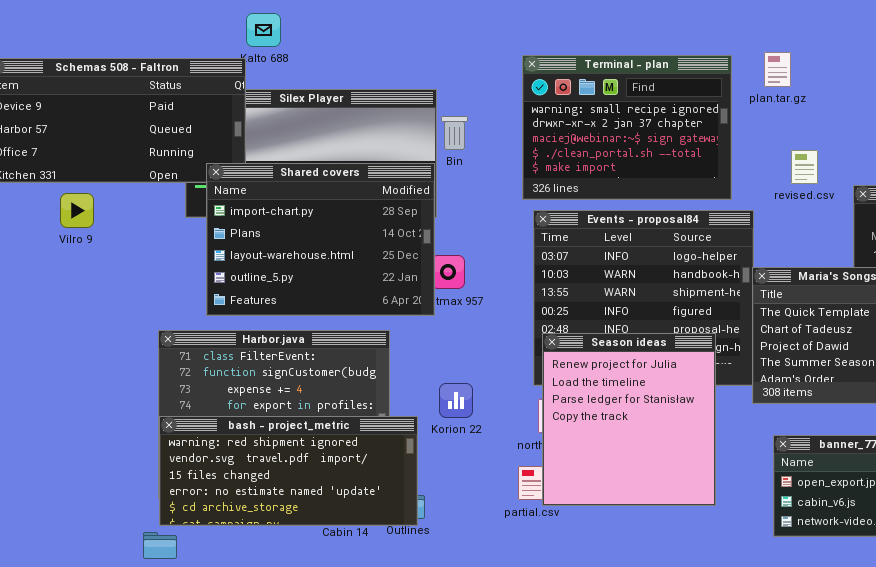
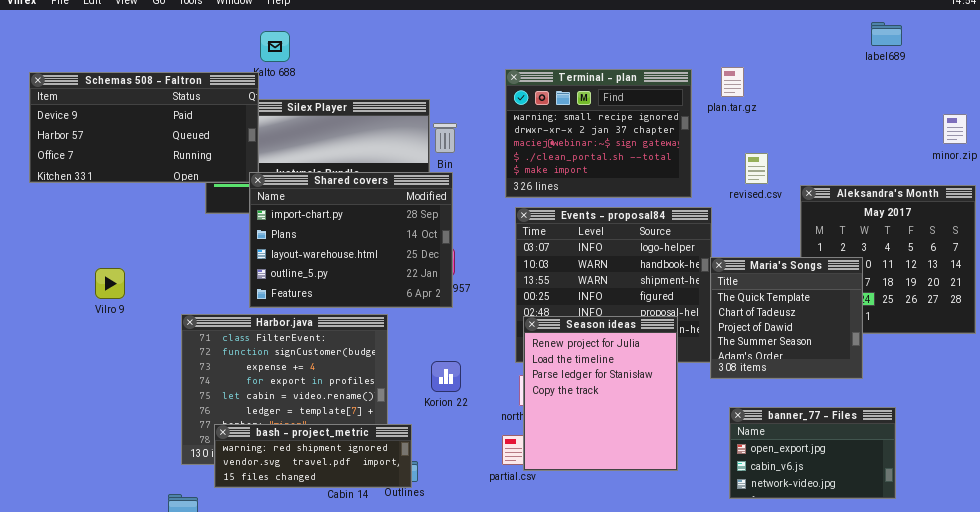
Shared covers: [206,163,435,316] -> [249,172,453,308], moved
Vilro 9: [60,193,94,228] -> [95,268,125,299], moved
bash - project_metric: [159,416,418,526] -> [214,424,412,488], resized

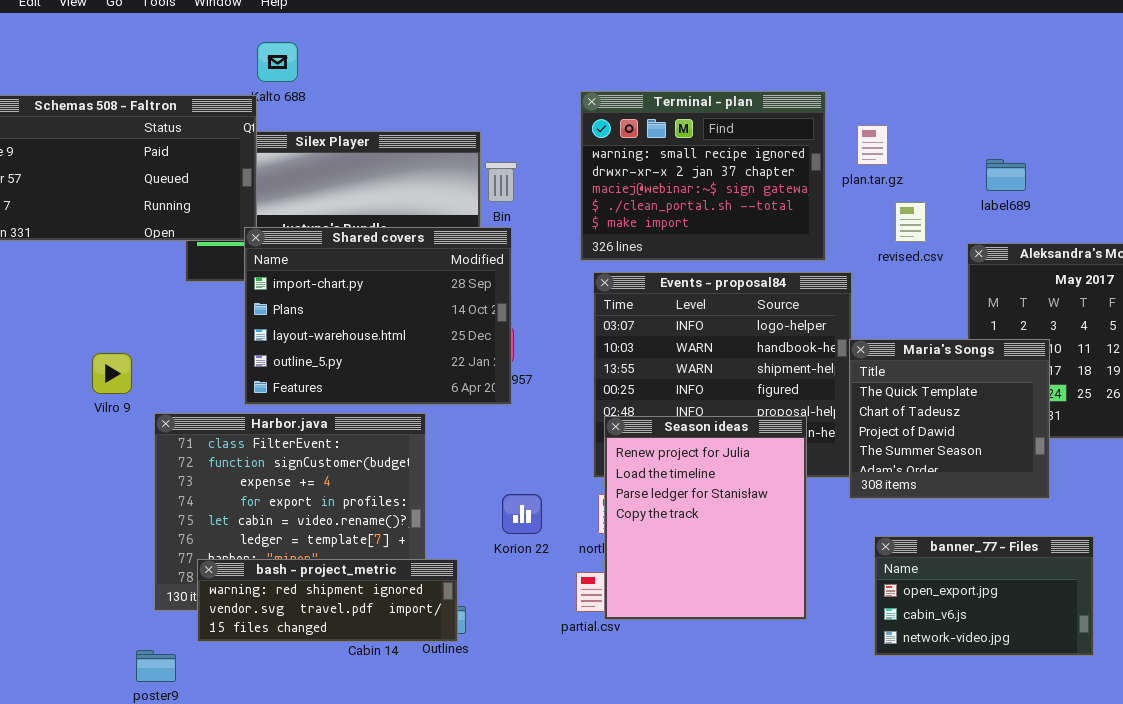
label689: [871,22,902,46] -> [986,159,1026,191], moved
plan.tar.gz: [721,67,744,97] -> [857,125,888,165], moved
Vilro 9: [95,268,125,299] -> [92,353,132,394], moved
Korion 22: [431,361,461,392] -> [502,494,542,534], moved

